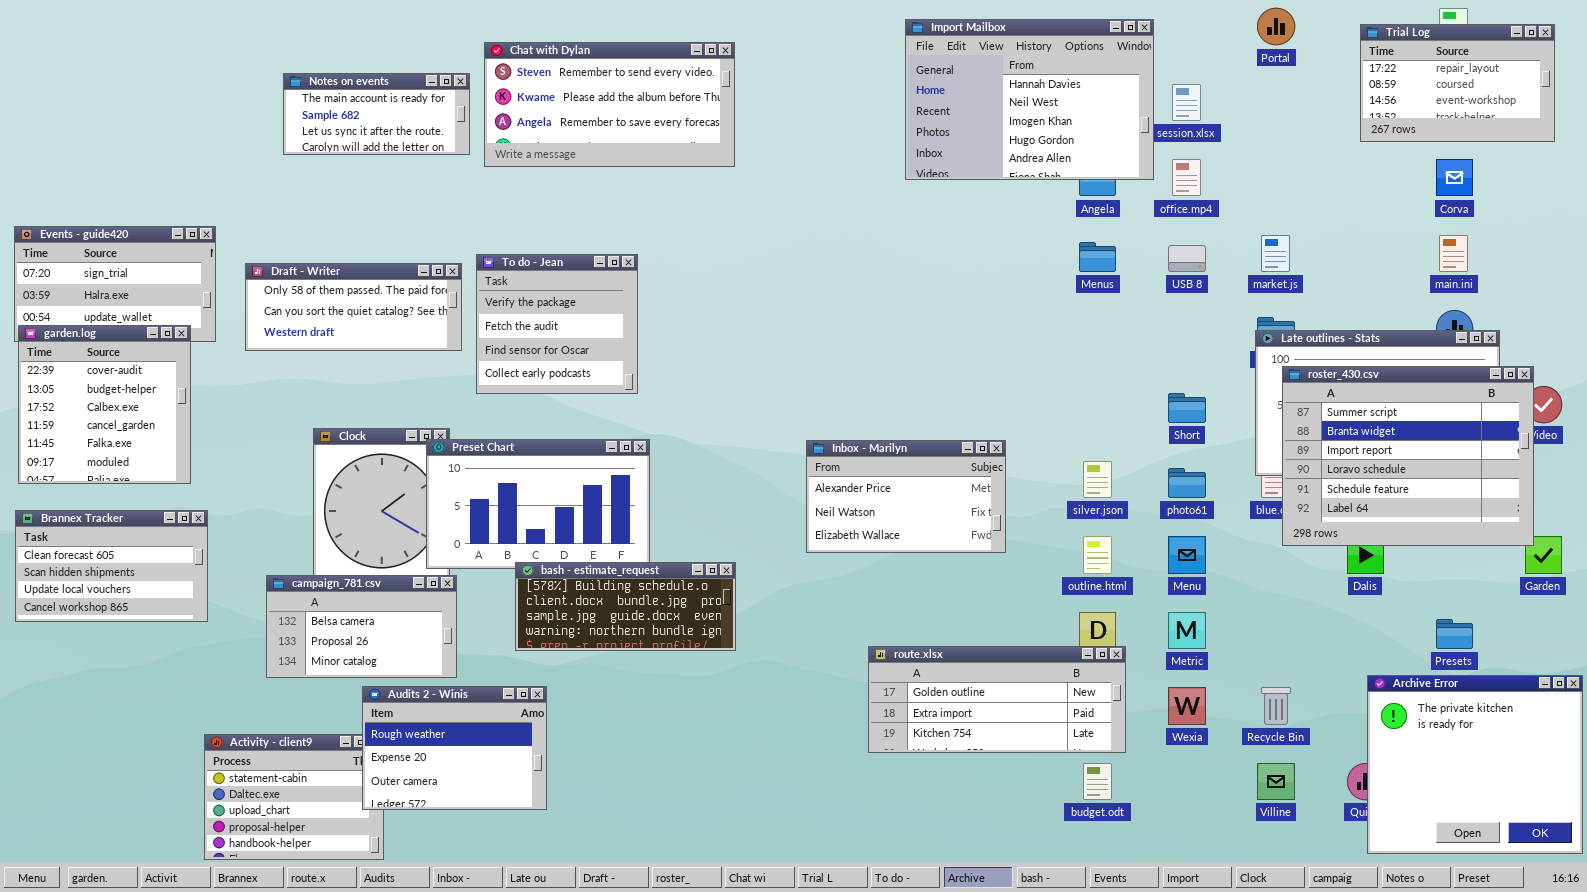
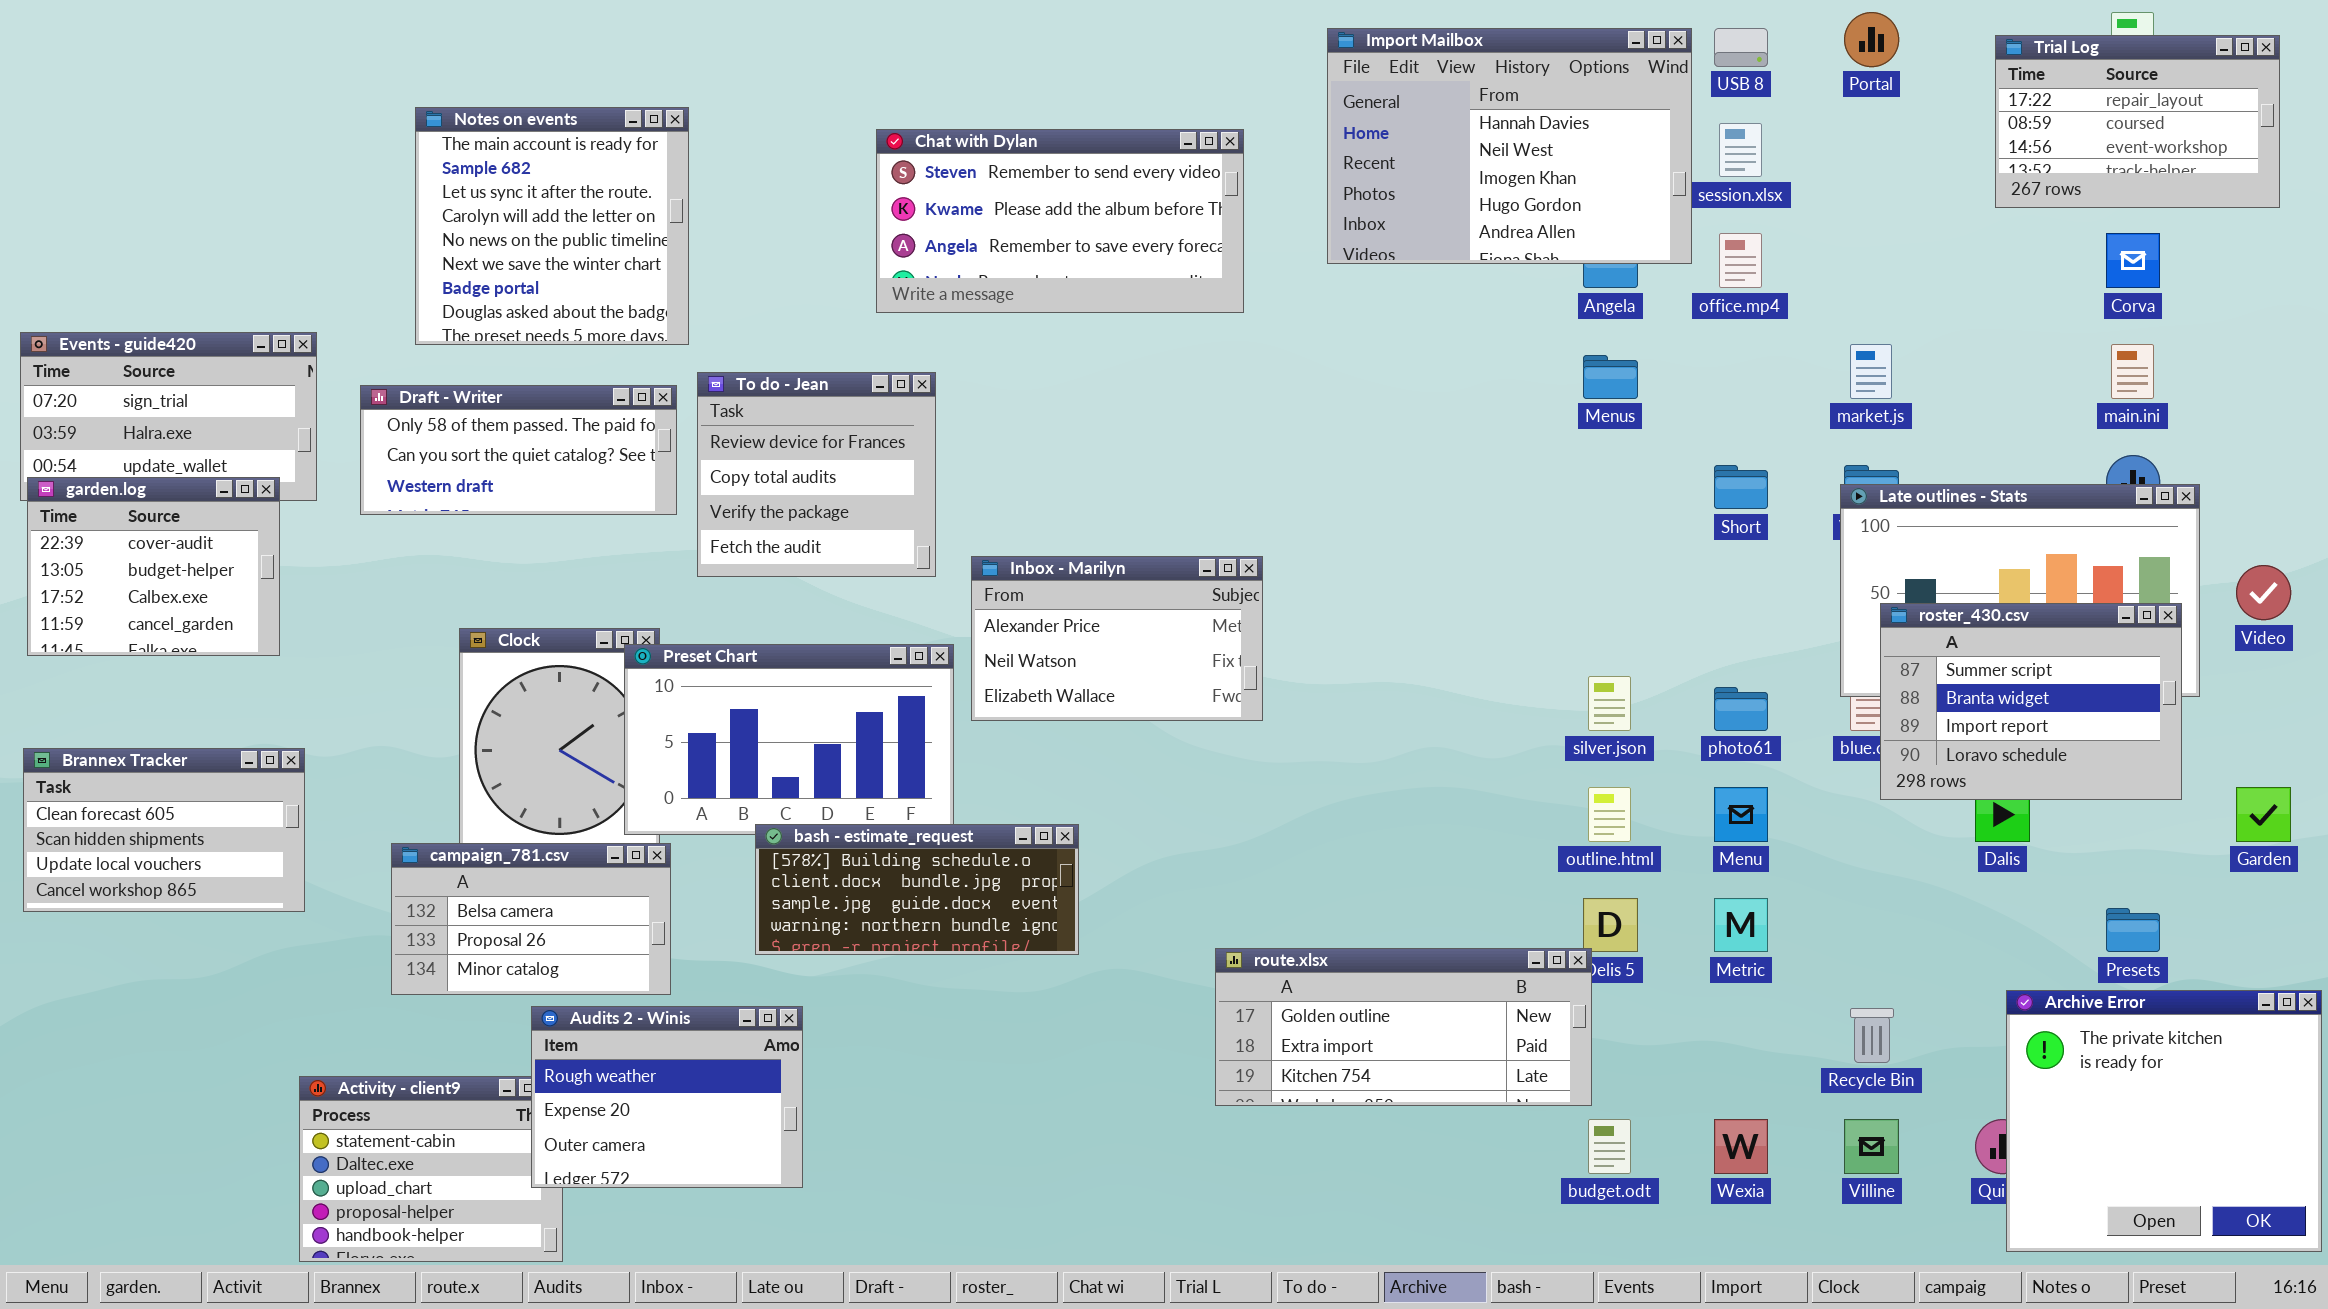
Chat with Dylan: [484,42,735,167] -> [876,129,1244,313], moved
Notes on events: [283,73,470,155] -> [415,107,689,345], resized
USB 8: [1168,245,1206,272] -> [1714,28,1768,67], moved
To do - Jean: [476,254,638,394] -> [697,372,936,577], scrolled up 2 rows
garden.log: [18,325,191,484] -> [27,477,280,656], resized
roster_430.csv: [1282,366,1534,546] -> [1880,603,2182,800], resized
Short: [1168,393,1206,423] -> [1714,465,1768,509], moved
Inbox - Marilyn: [806,440,1006,553] -> [971,556,1263,721], moved
route.xlsx: [868,646,1126,753] -> [1215,948,1592,1106], moved
Wexia: [1168,687,1206,725] -> [1714,1119,1768,1174], moved

